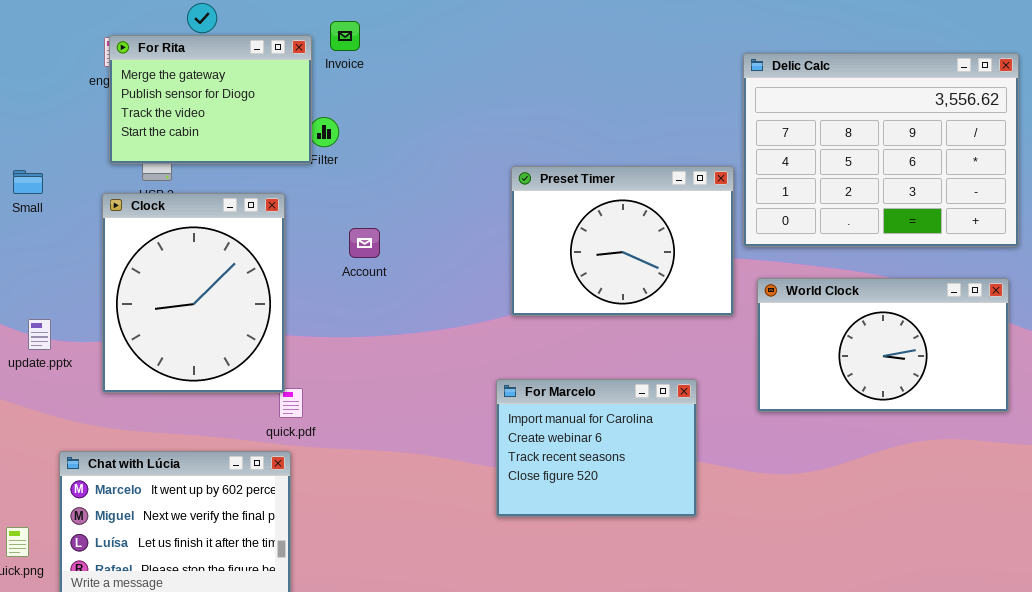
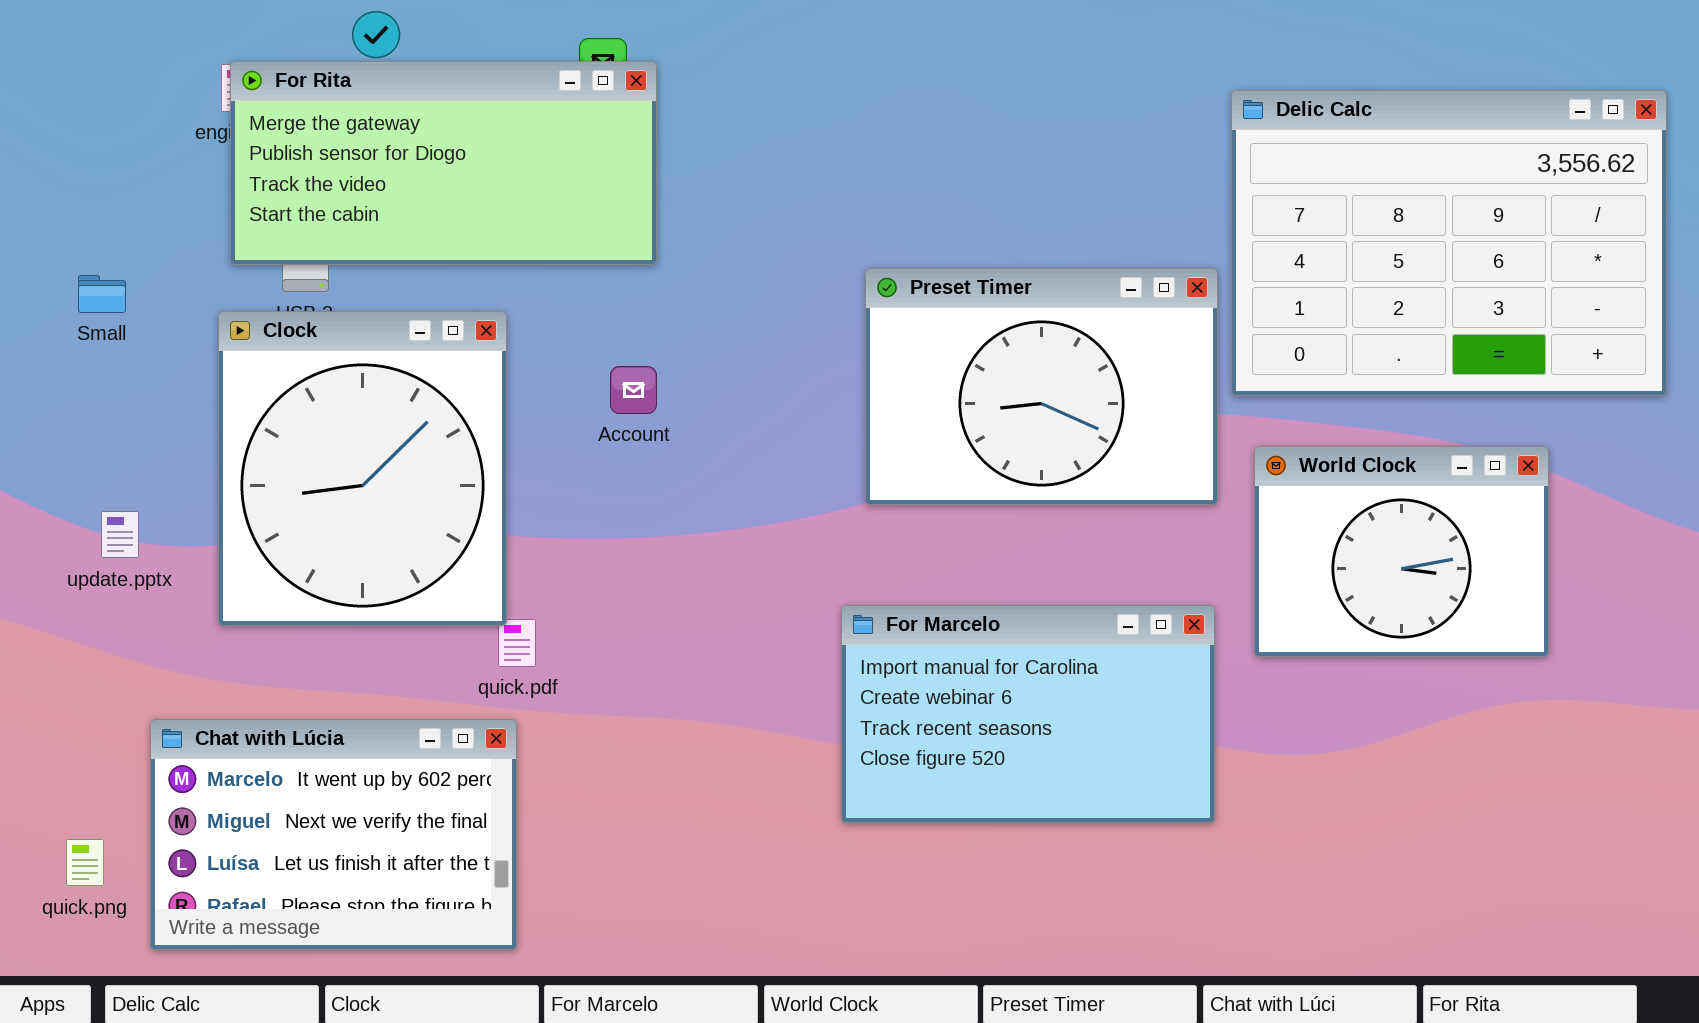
For Rita: [109,35,312,164] -> [230,61,657,265], resized
World Clock: [757,278,1009,412] -> [1254,446,1549,657], resized
For Marcelo: [496,379,697,517] -> [841,605,1215,823], resized

